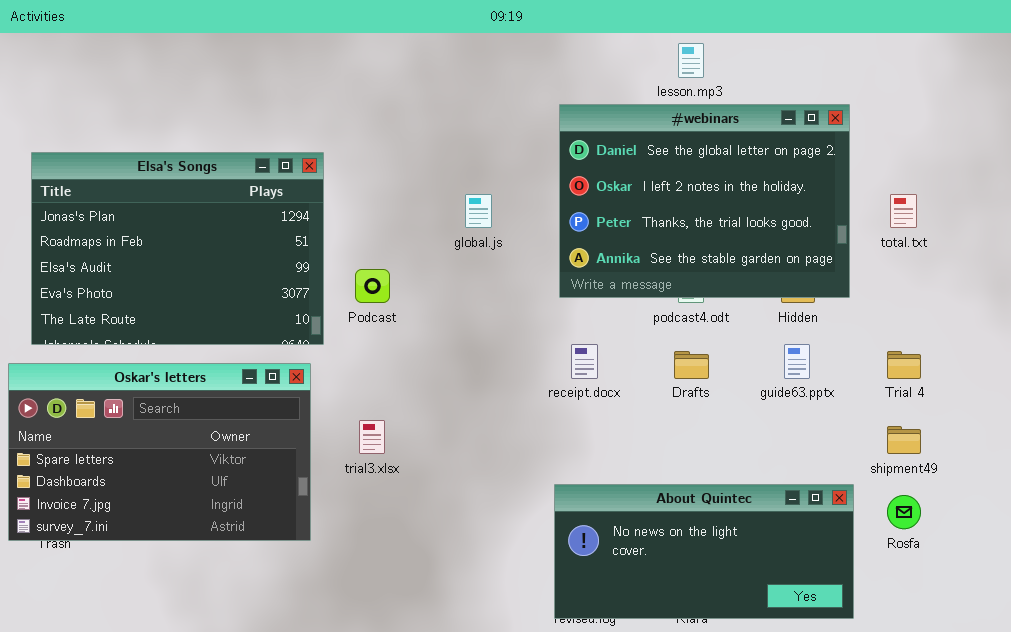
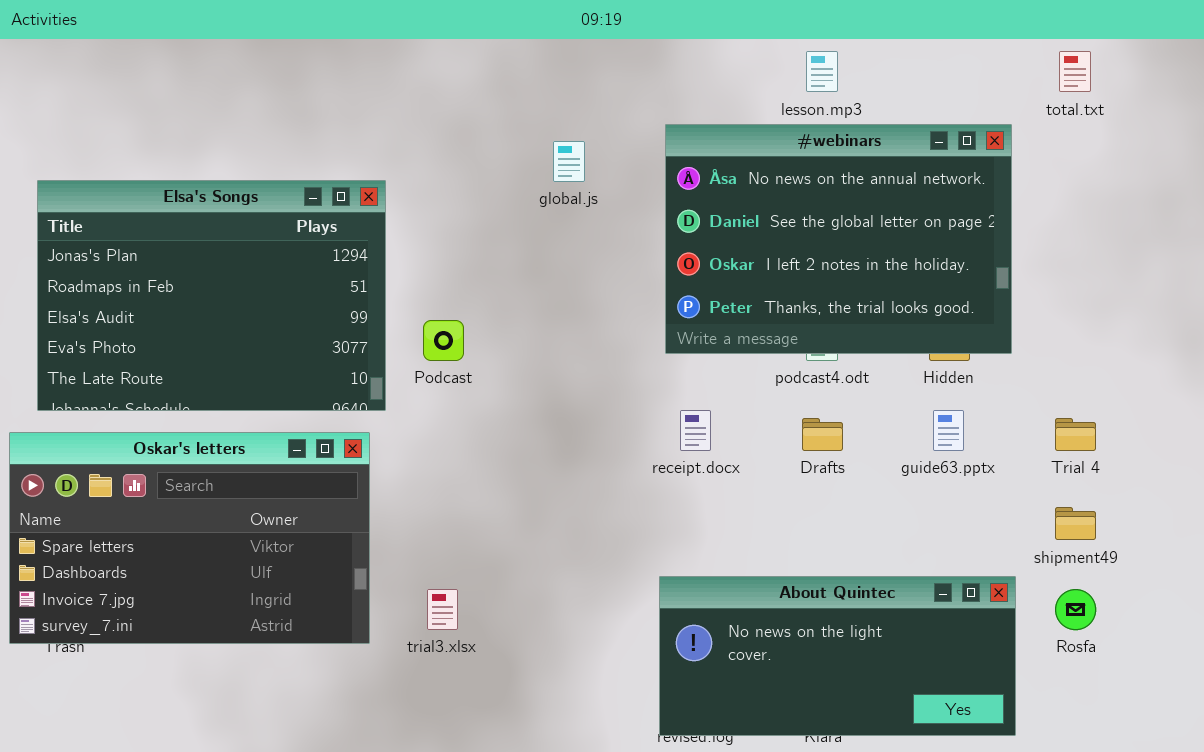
#webinars: [559,104,850,298] -> [665,124,1012,354], scrolled up 1 row
global.js: [465,194,492,228] -> [553,141,585,182], moved
total.txt: [890,194,917,228] -> [1059,51,1091,92], moved
trial3.xlsx: [359,420,385,454] -> [427,589,458,630], moved

